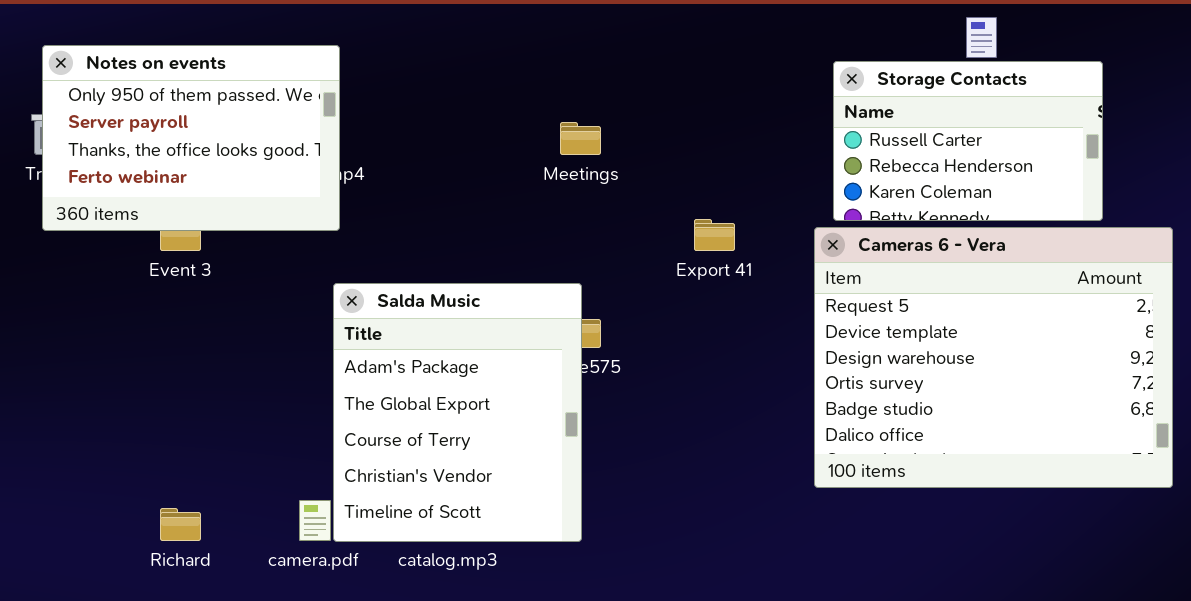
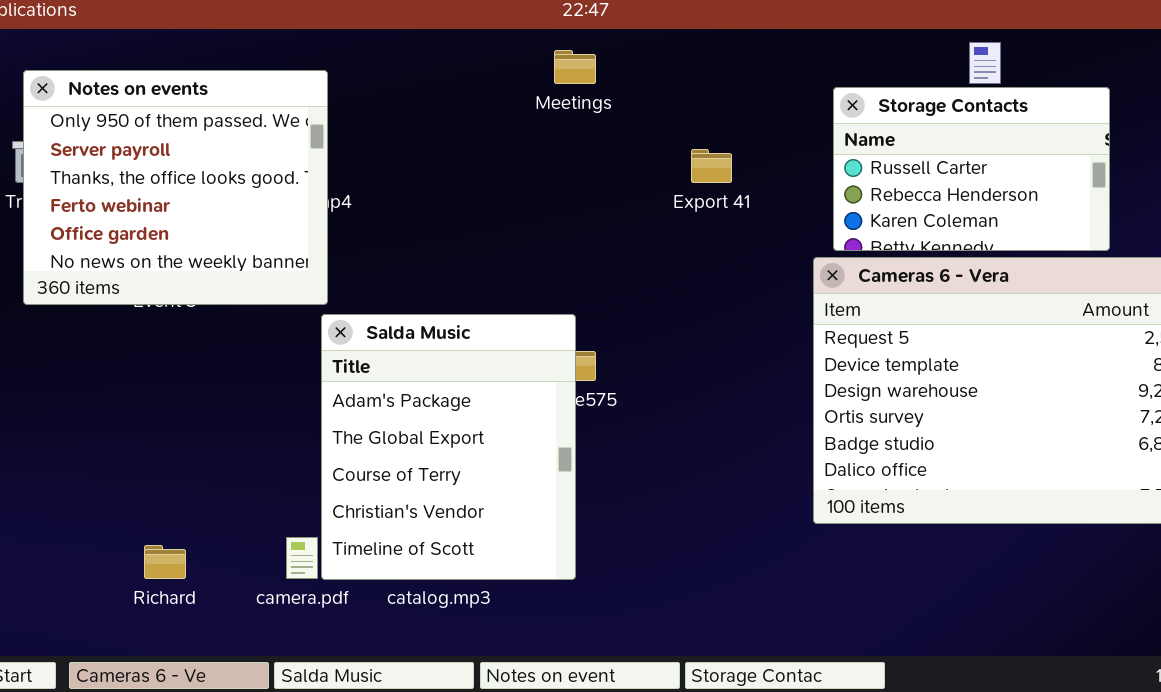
Notes on events: [42,45,340,231] -> [23,70,328,305], resized
Meetings: [560,122,601,155] -> [554,50,596,84], moved
Export 41: [694,219,735,251] -> [691,149,732,183], moved

